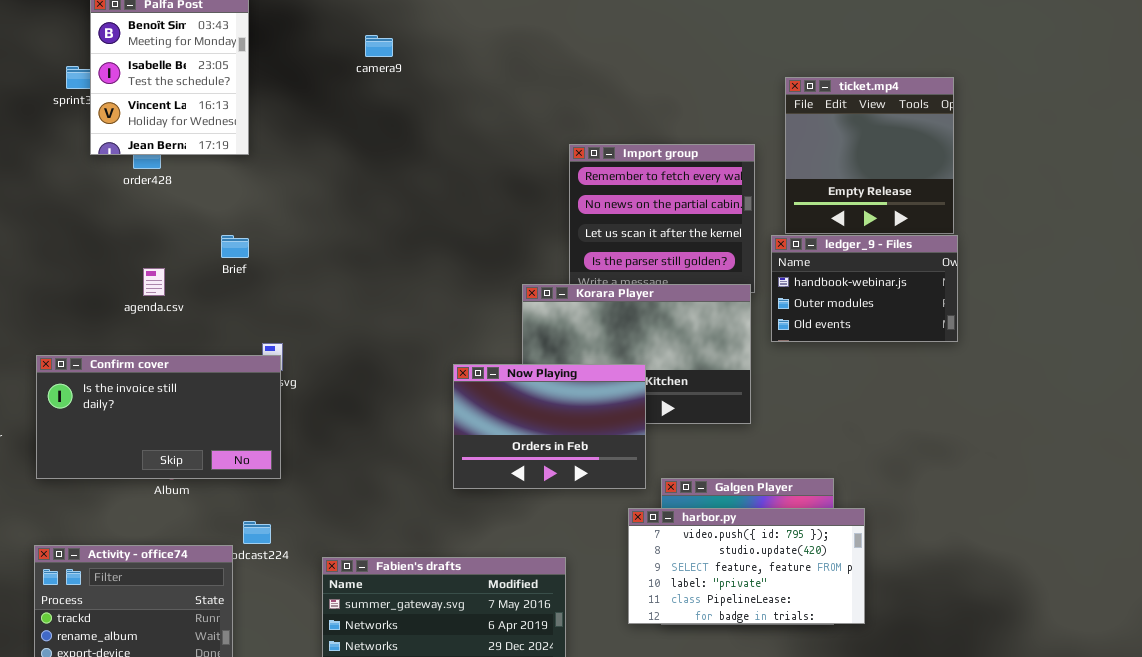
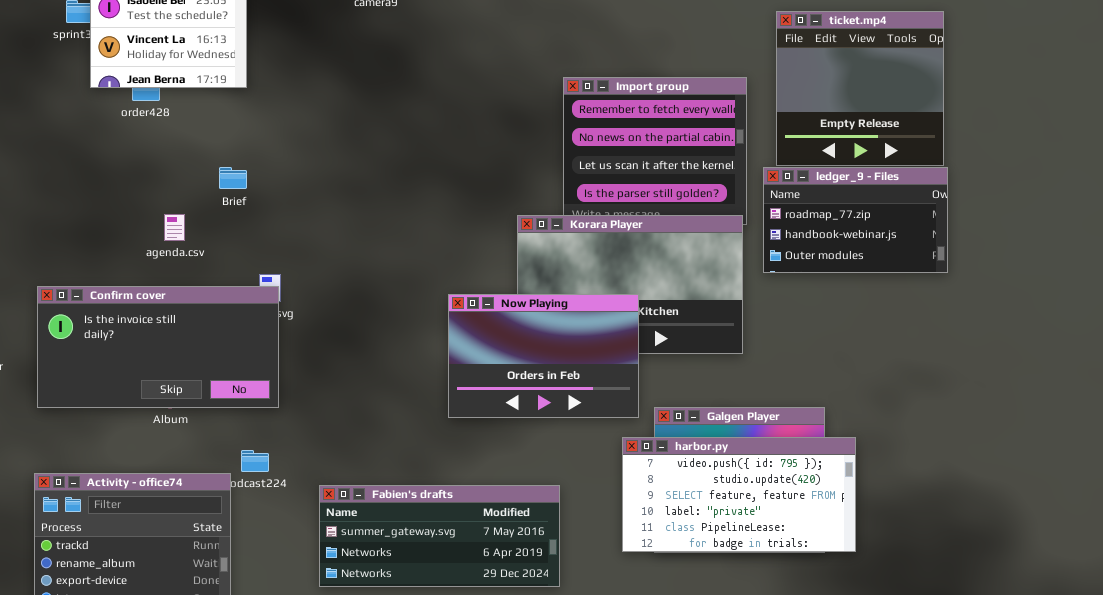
ledger_9 - Files: [771,235,958,342] -> [763,167,948,273], scrolled up 1 row
agenda.csv: [143,268,165,296] -> [164,214,185,241], moved

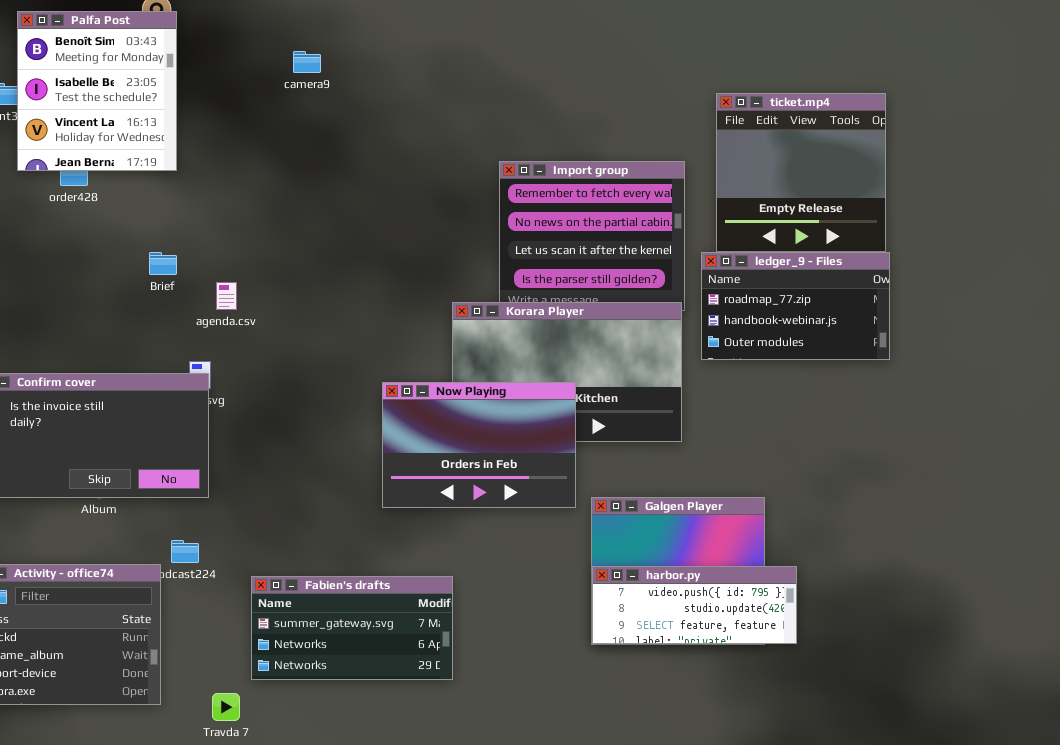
agenda.csv: [164,214,185,241] -> [216,282,237,310], moved
harbor.py: [622,437,856,552] -> [592,566,797,644], resized
Fabien's drafts: [319,485,560,587] -> [251,576,453,680], resized

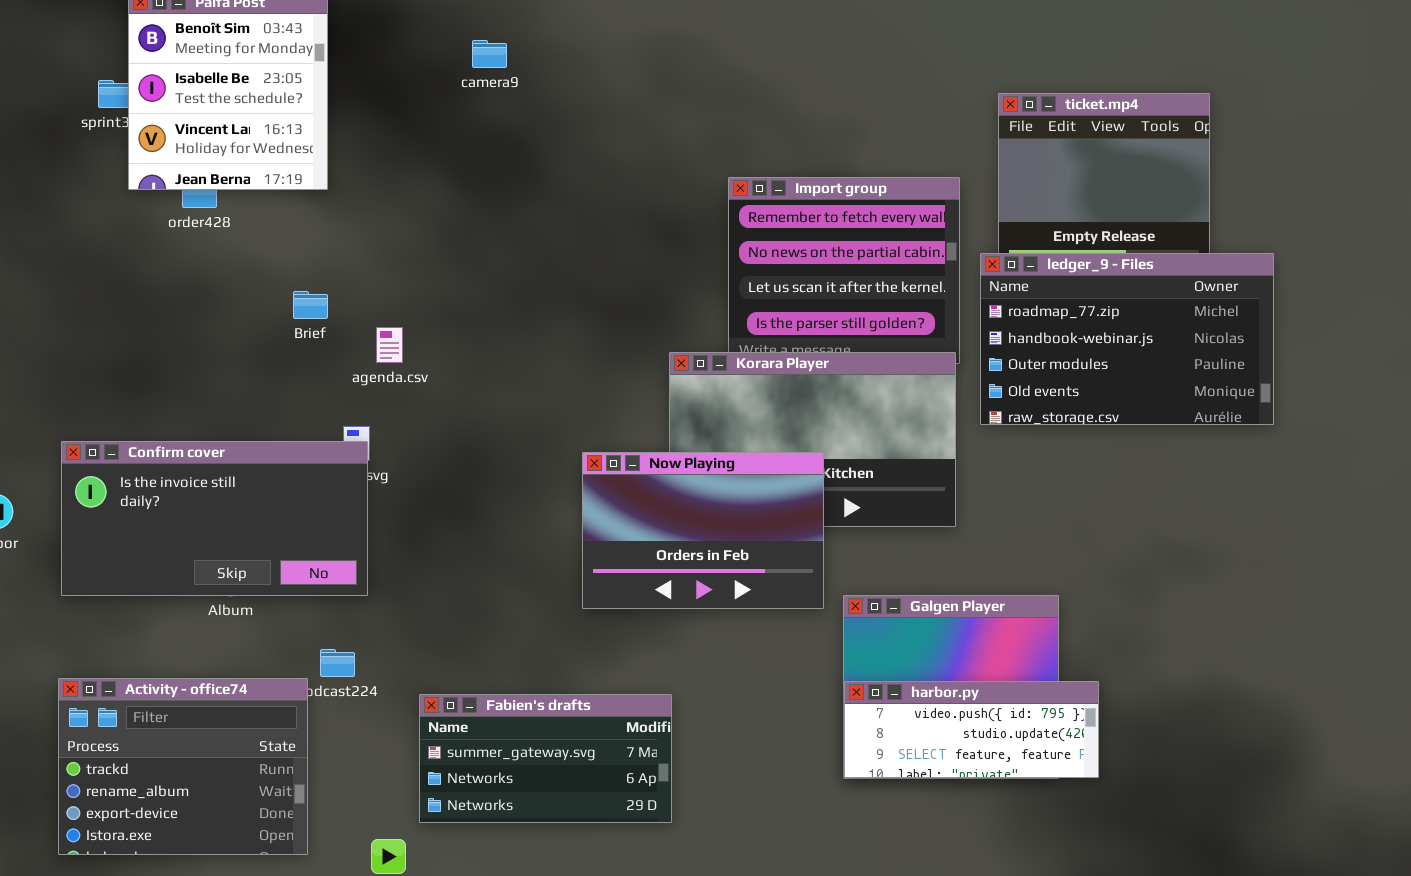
ledger_9 - Files: [701,252,890,360] -> [980,253,1274,425], resized

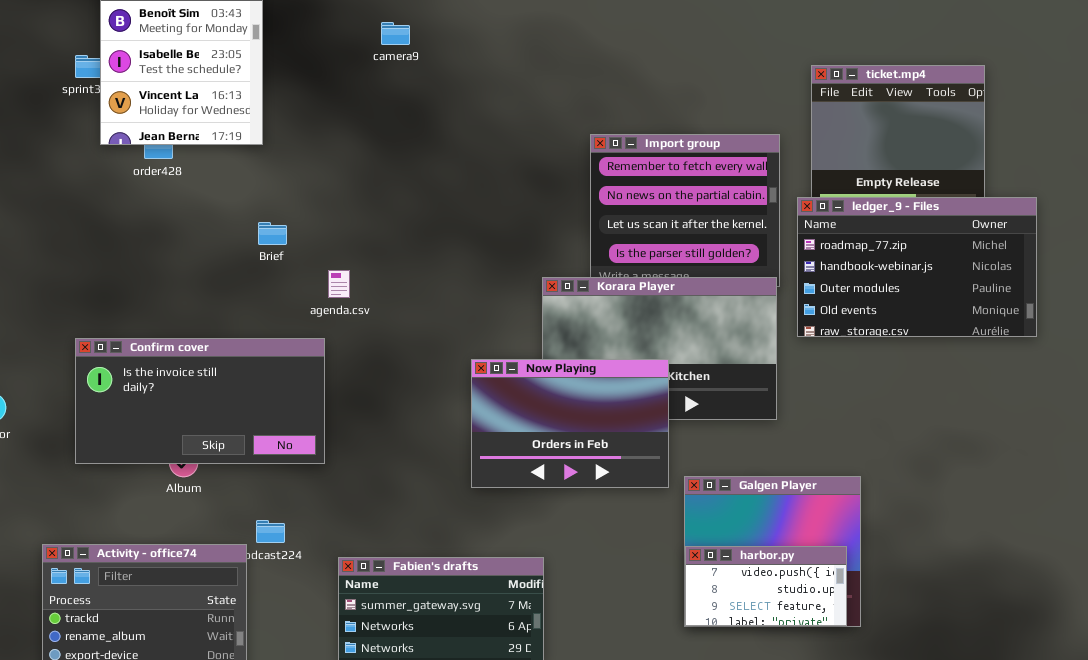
Brief: [293,291,328,319] -> [258,222,287,245], moved
agenda.csv: [376,327,403,363] -> [328,270,350,298], moved
Confirm cover: [61,441,368,596] -> [75,338,325,464], moved
harbor.py: [844,681,1099,778] -> [685,546,847,626], resized

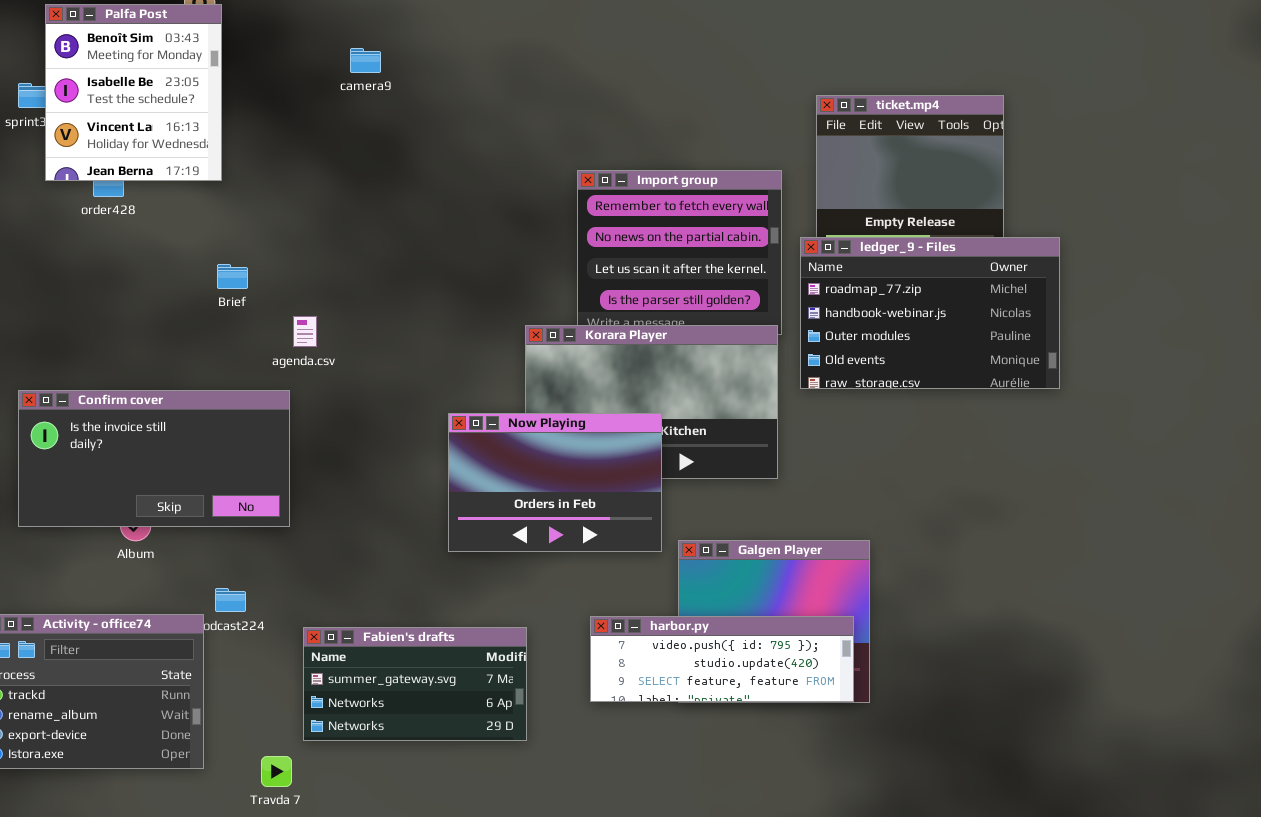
harbor.py: [685,546,847,626] -> [590,616,854,702], resized

